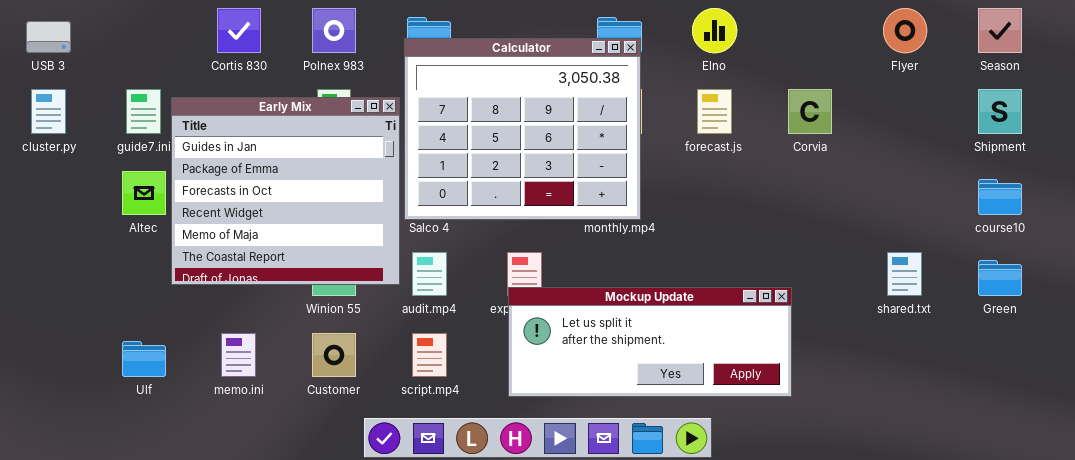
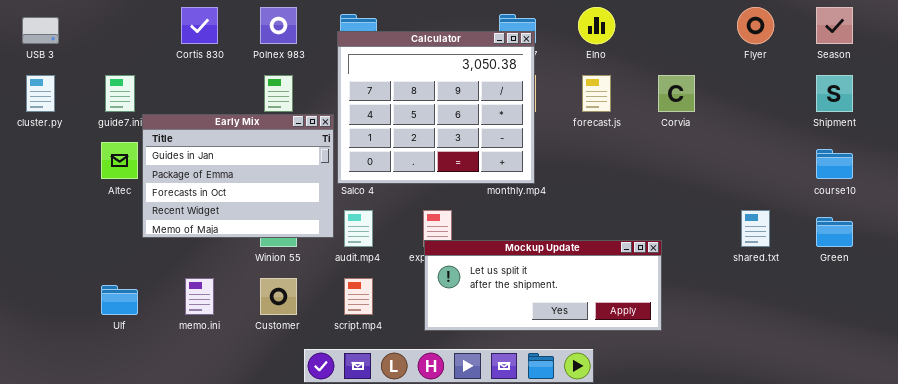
Early Mix: [171,97,400,285] -> [142,114,334,238], resized

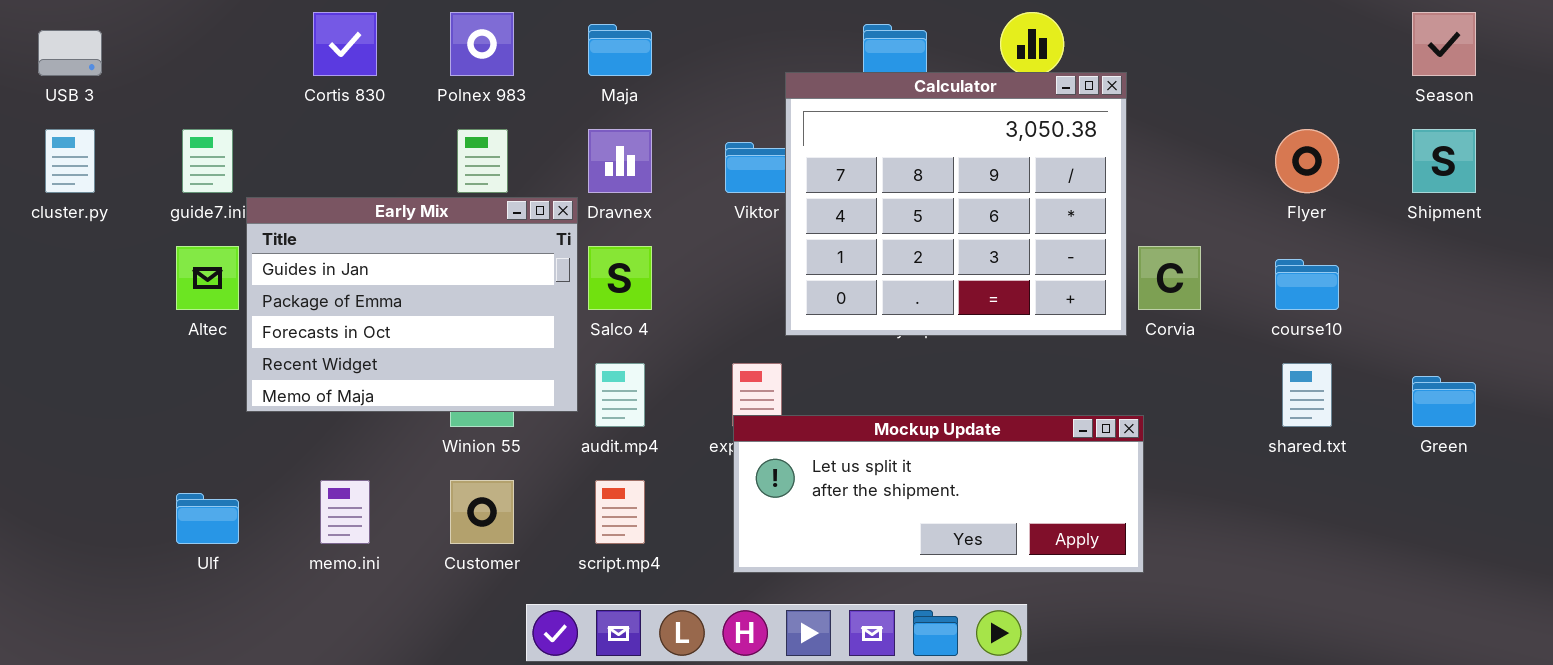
Flyer: [737,7,774,44] -> [1275,129,1339,193], moved
Calculator: [337,31,535,184] -> [785,72,1127,336], moved
Corvia: [658,75,695,112] -> [1138,246,1201,310], moved
course10: [816,149,853,179] -> [1275,259,1339,310], moved

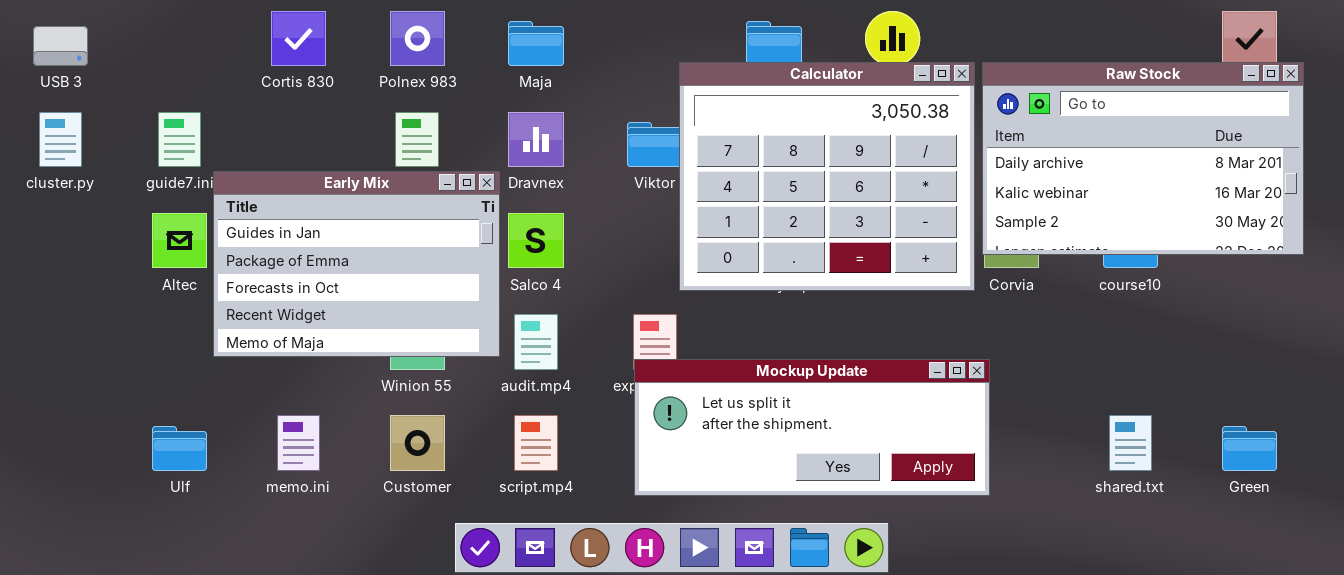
Raw Stock: none -> [982,62,1304,255], opened
shared.txt: [1282,363,1332,427] -> [1109,415,1152,471], moved
Green: [1412,376,1476,427] -> [1222,426,1277,471], moved

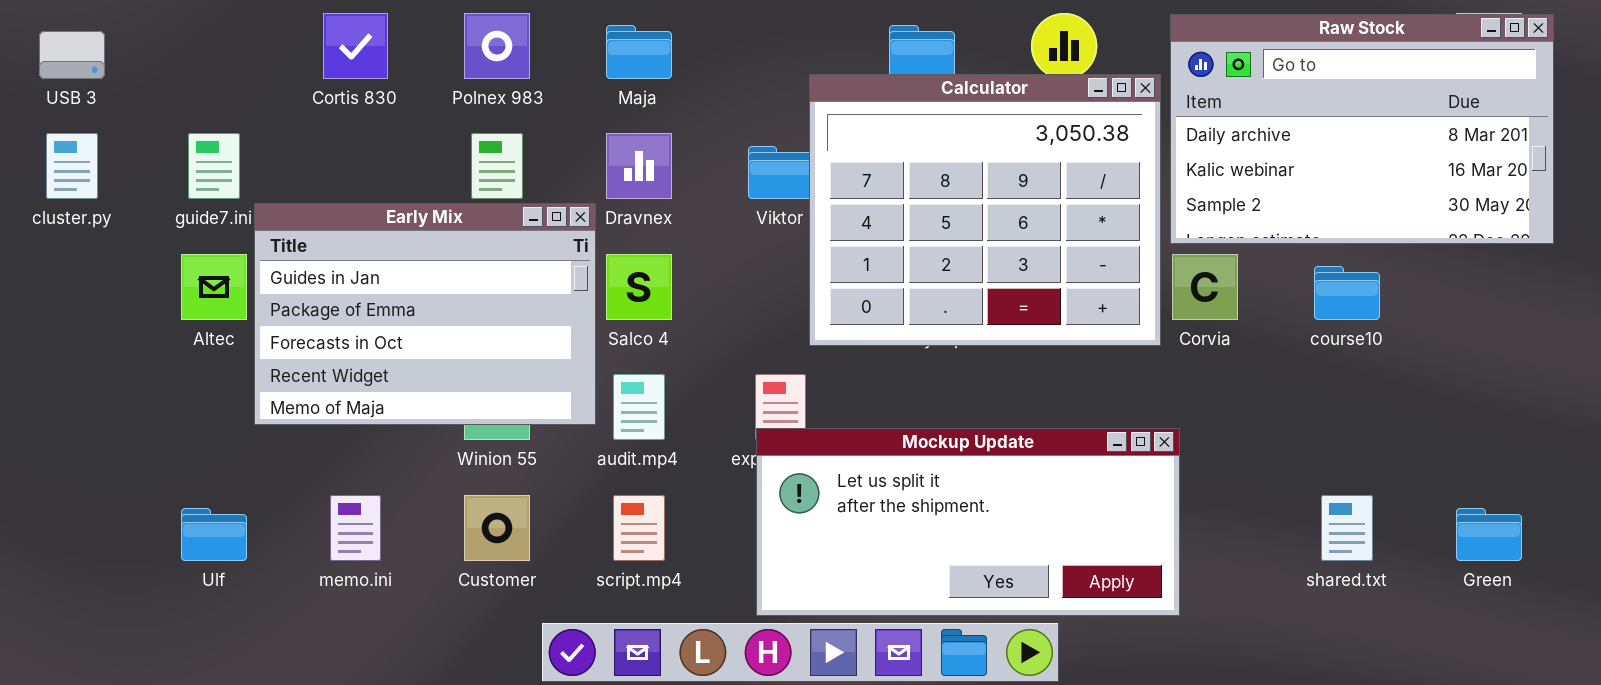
Raw Stock: [982,62,1304,255] -> [1170,14,1554,244], moved
Mockup Update: [634,359,990,496] -> [756,428,1180,616], resized

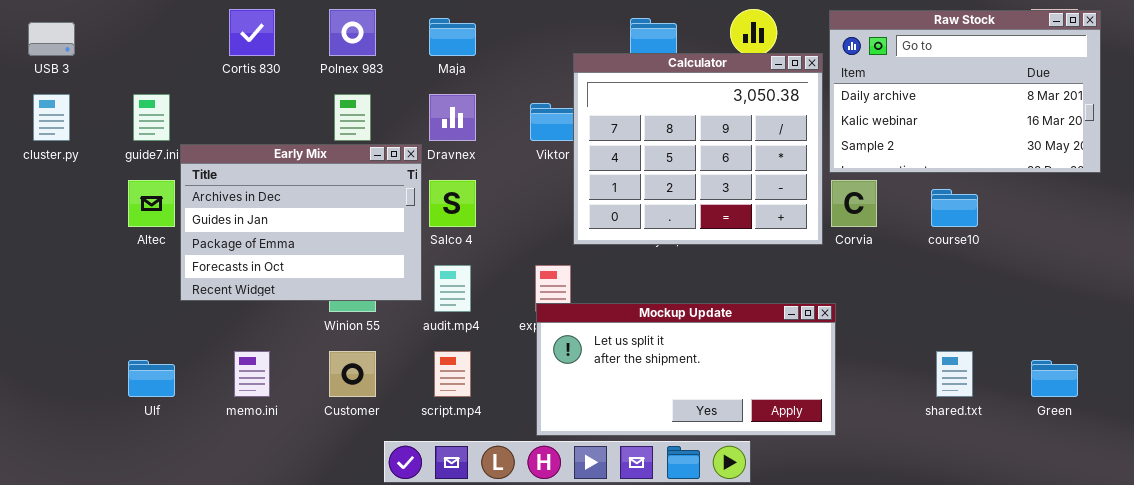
Early Mix: [254,203,596,425] -> [180,144,422,301], scrolled up 1 row

